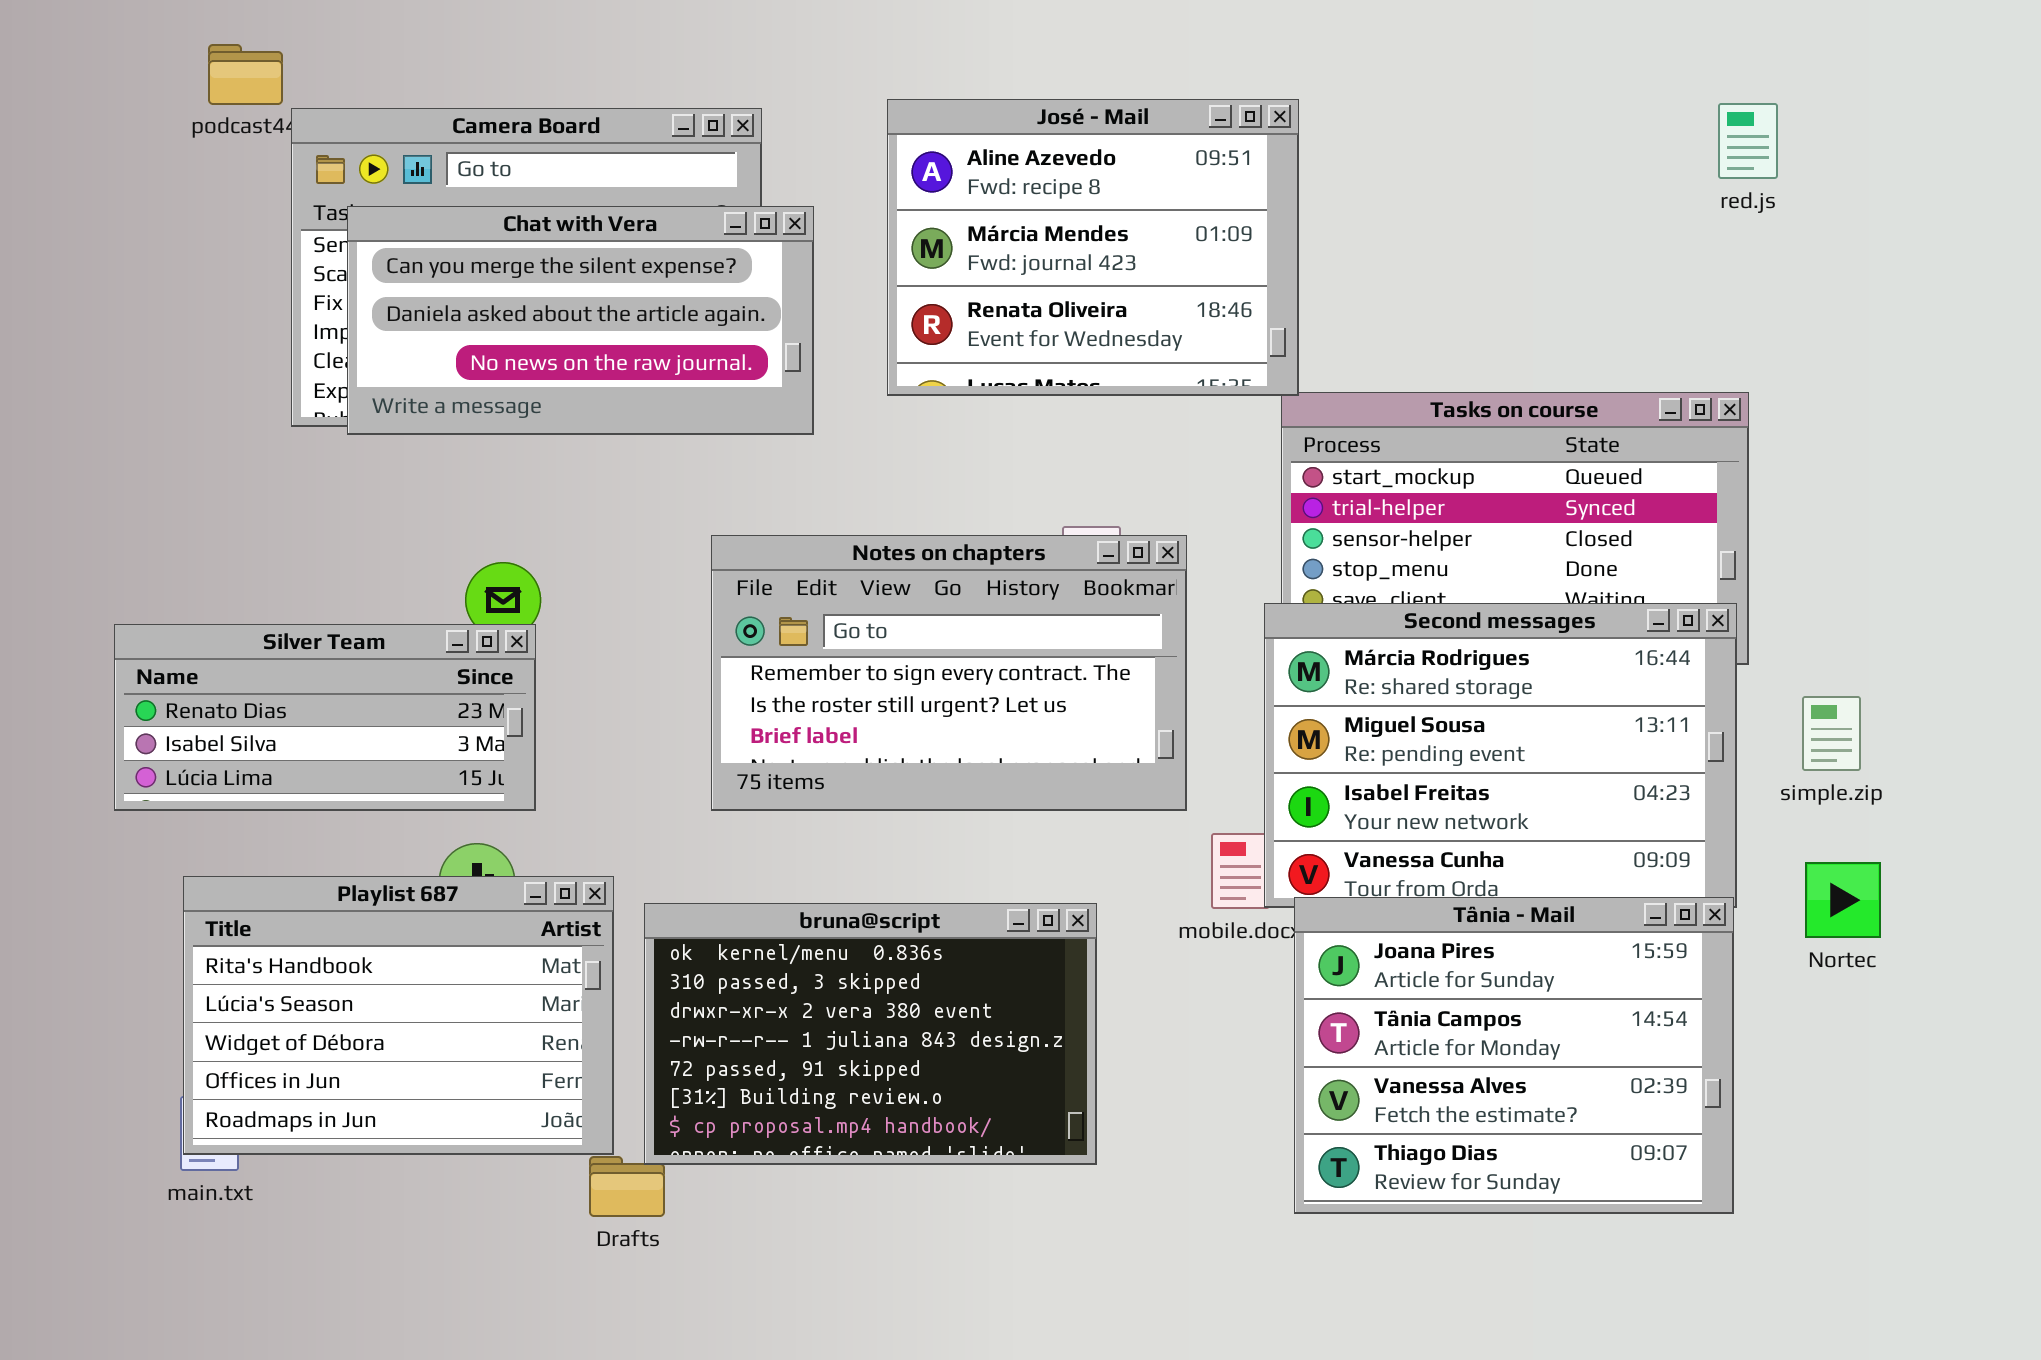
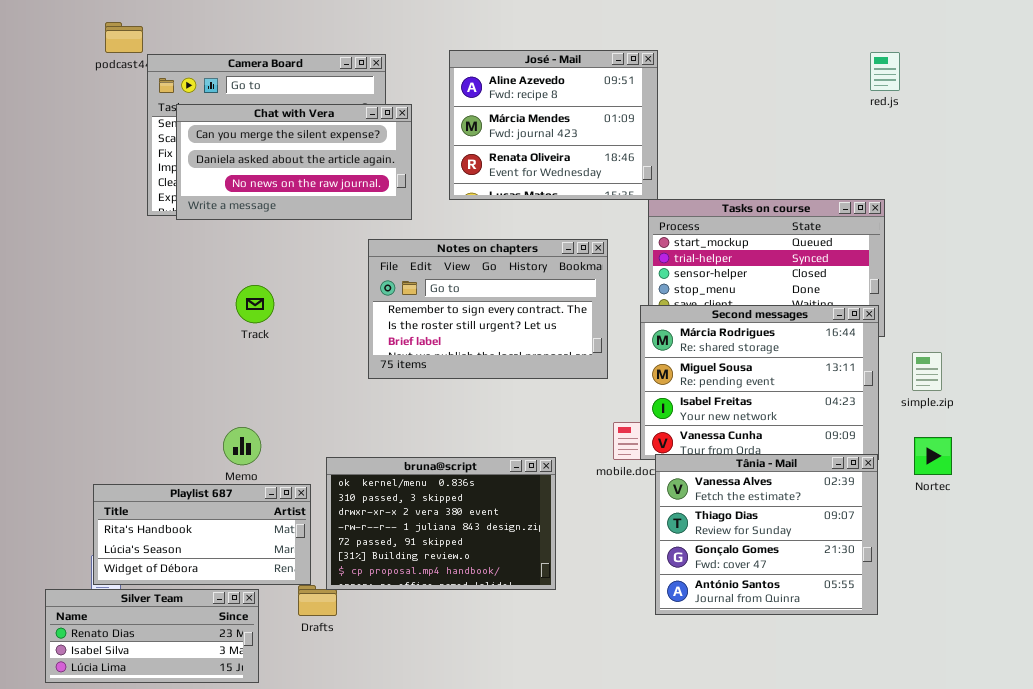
Notes on chapters: [711,535,1187,811] -> [368,239,608,379], moved
Silver Team: [114,624,536,811] -> [45,589,259,683], moved
Playlist 687: [183,876,614,1155] -> [93,484,311,585], resized
Tânia - Mail: [1294,897,1734,1214] -> [655,454,878,615], scrolled down 2 rows

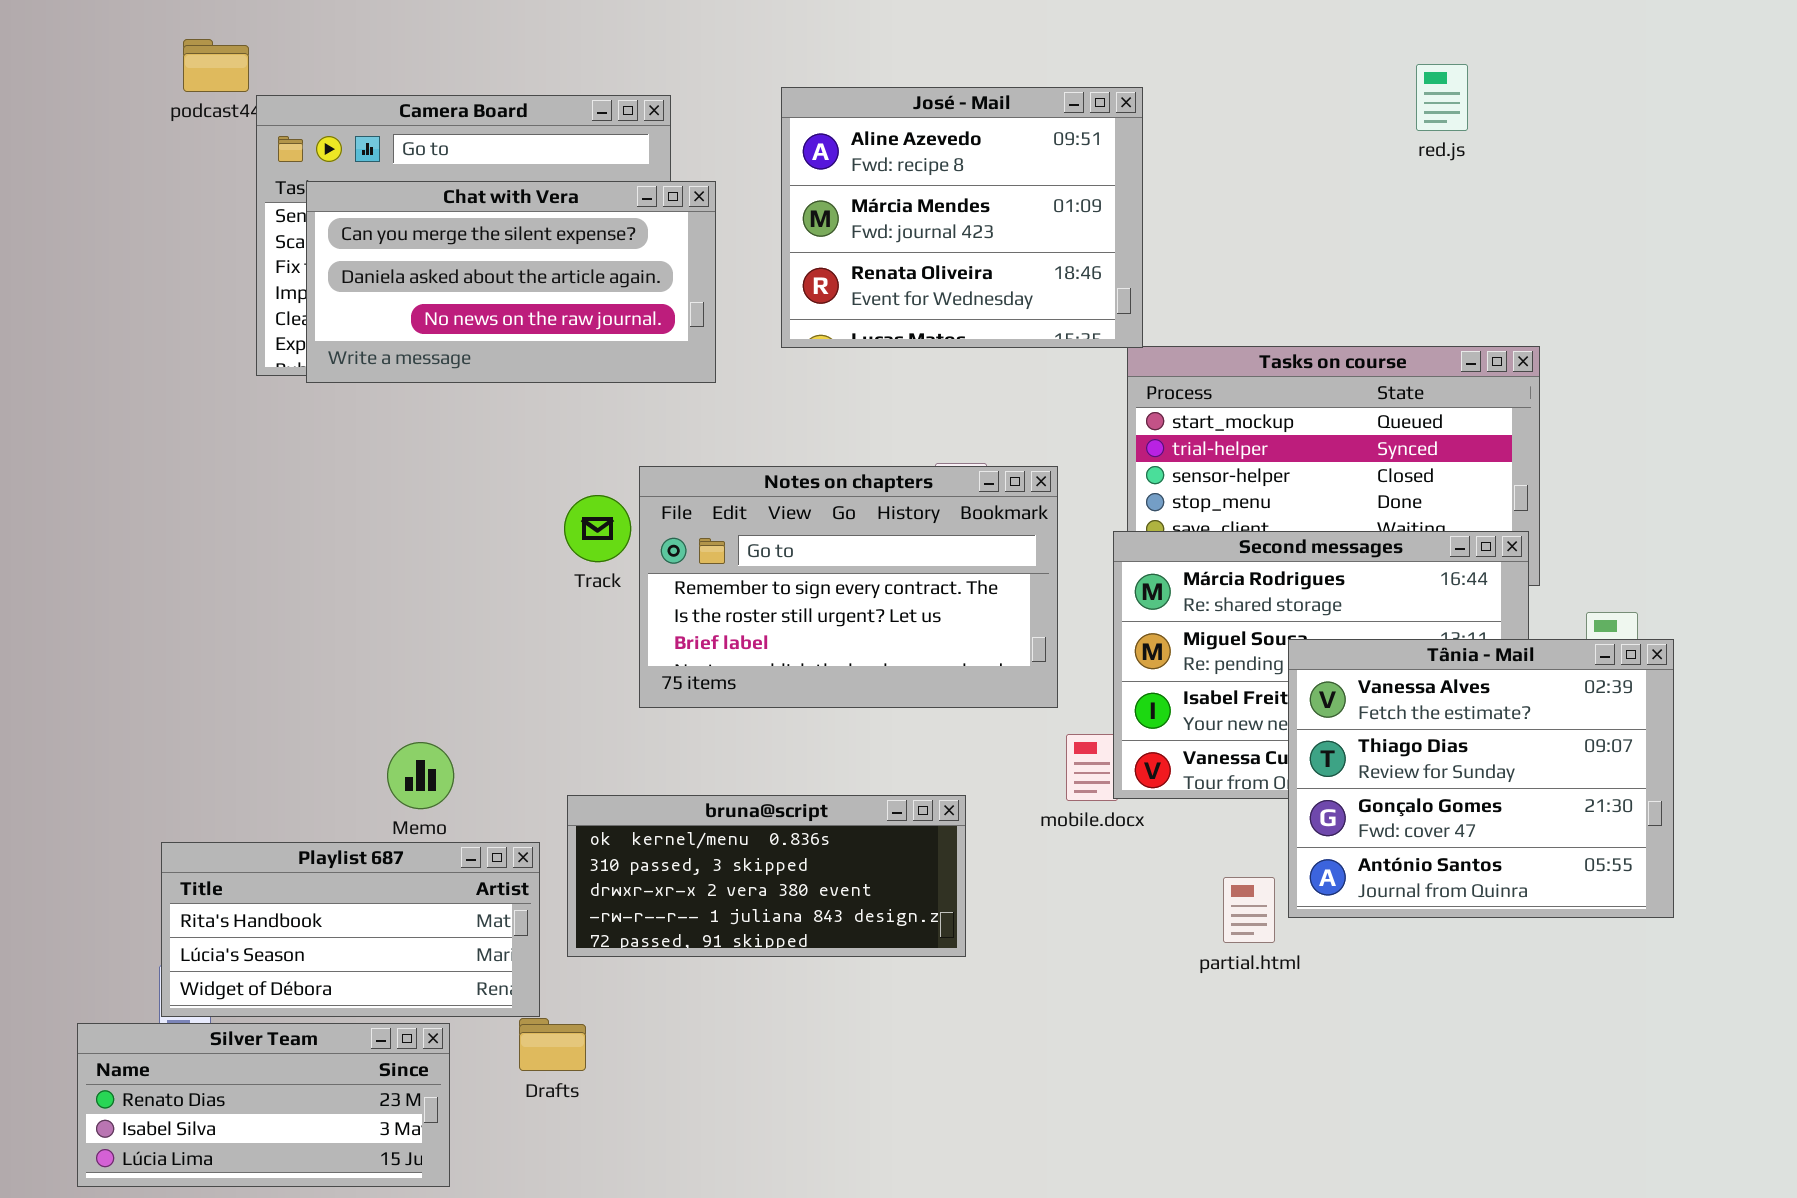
red.js: [870,52,900,91] -> [1416,64,1468,131], moved
Notes on chapters: [368,239,608,379] -> [639,466,1058,708], moved
Track: [236,285,274,323] -> [564,495,631,562], moved
Tânia - Mail: [655,454,878,615] -> [1288,639,1674,918], moved
bruna@script: [326,457,556,590] -> [567,795,966,957], resized

